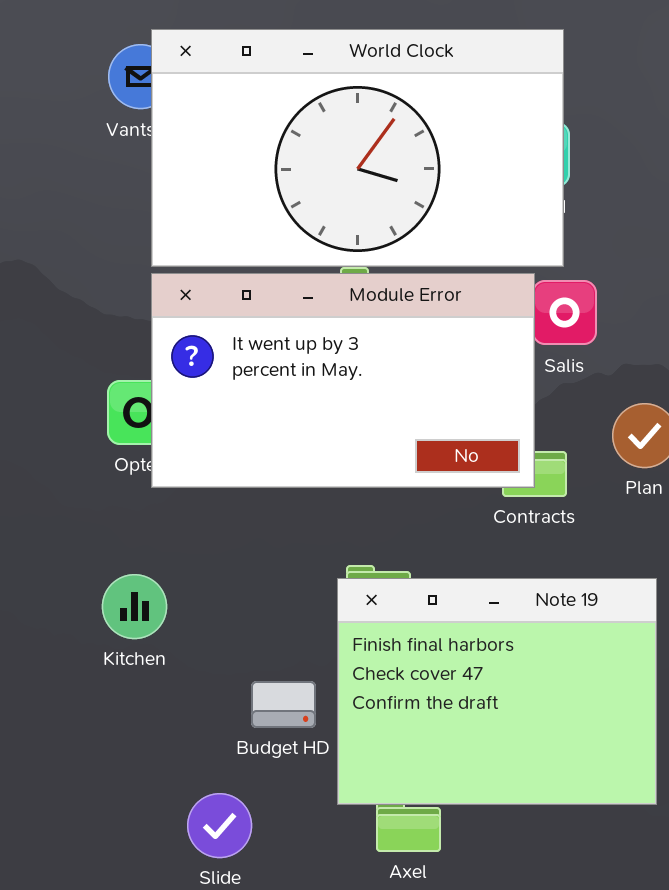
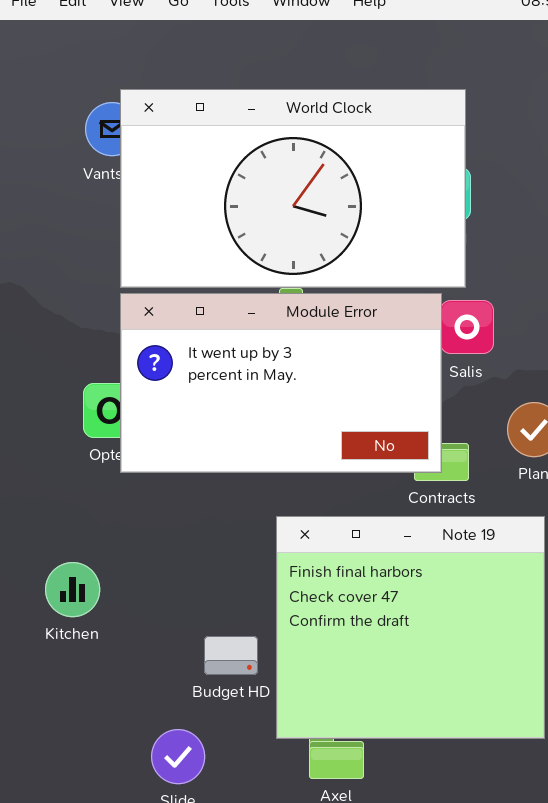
Kitchen: [102,574,167,639] -> [45,562,100,617], moved
Note 19: [337,578,657,805] -> [276,516,545,739], resized

